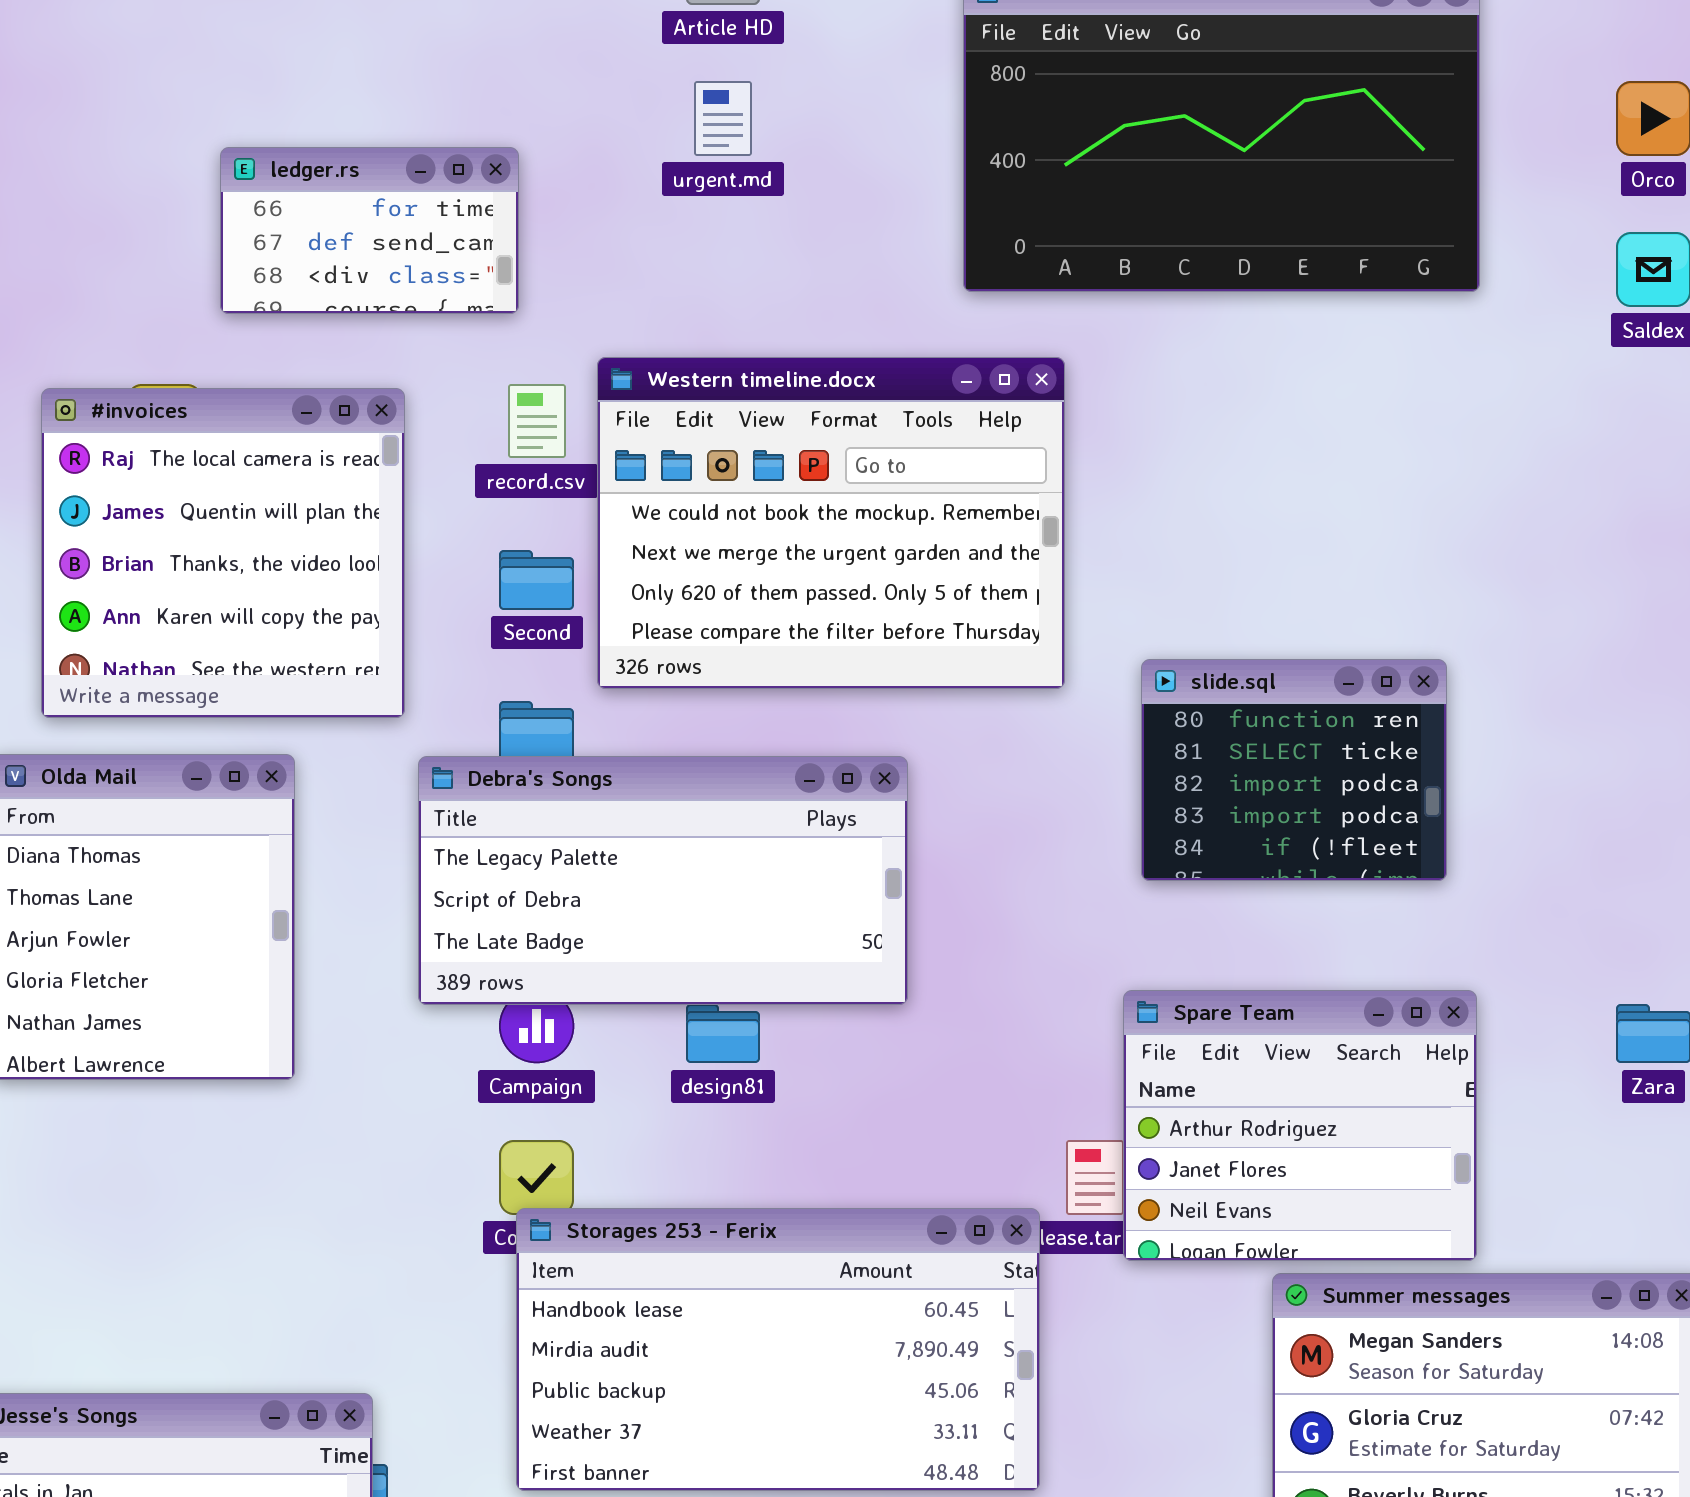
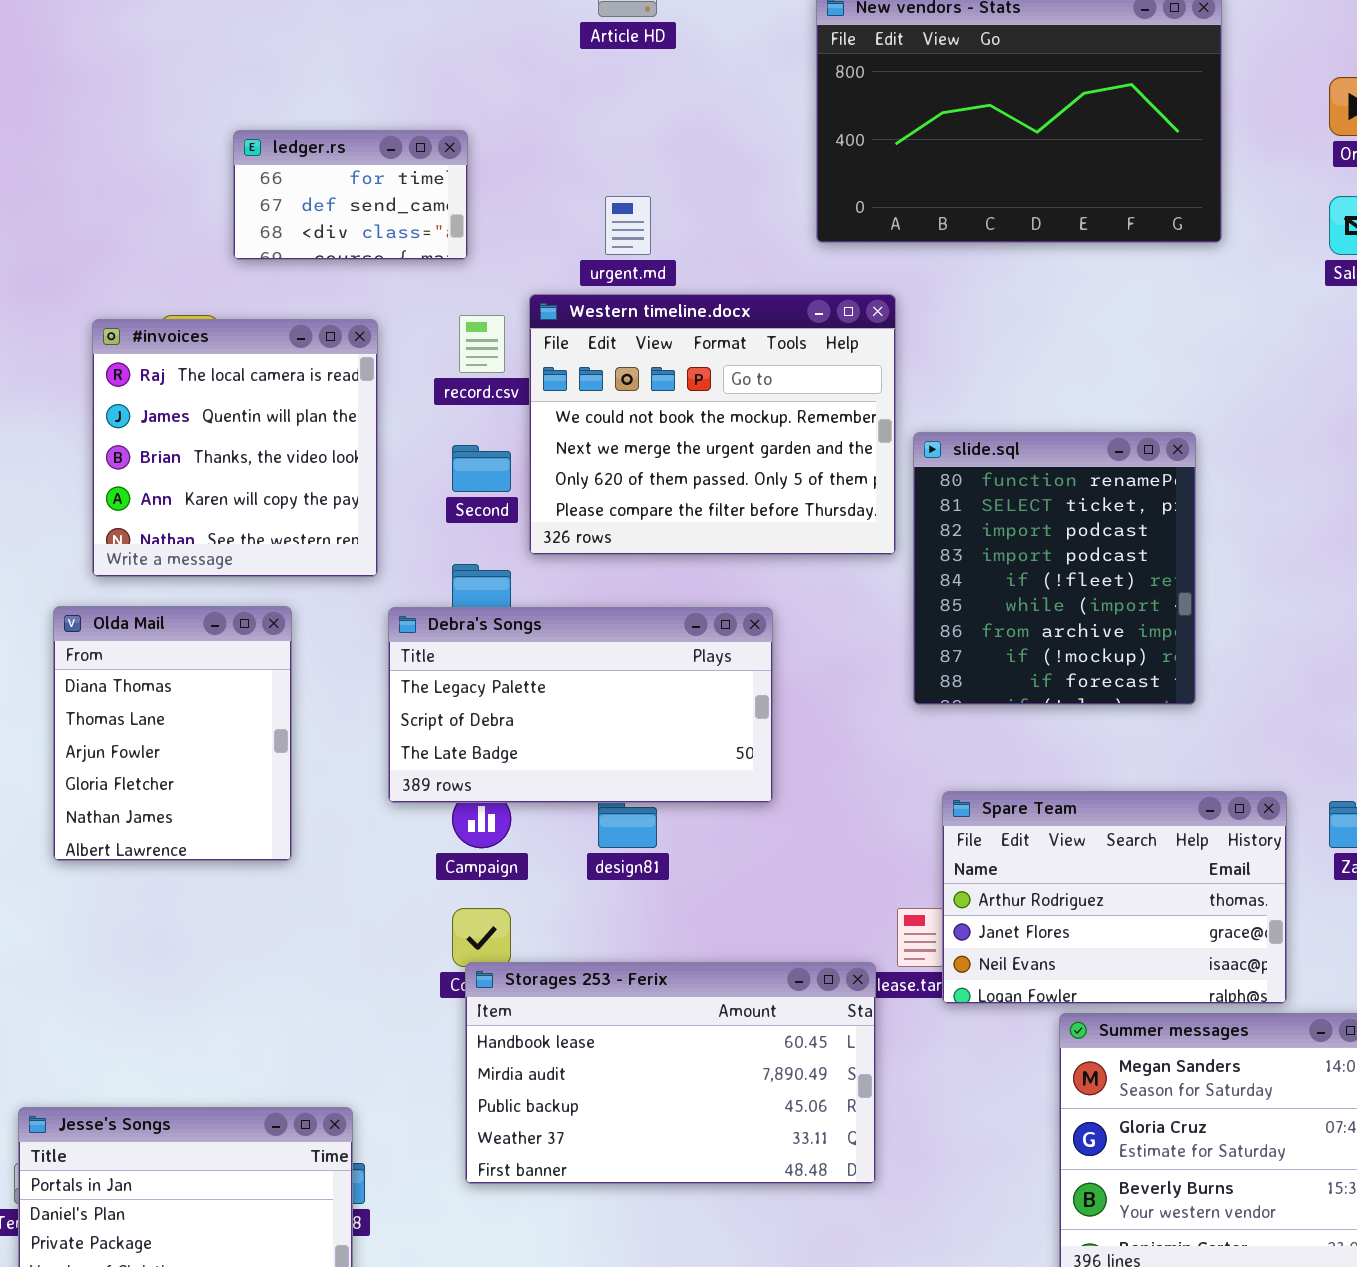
urgent.md: [694,81,752,156] -> [605,196,651,255], moved
slide.sql: [1141,659,1447,881] -> [913,432,1196,705], resized
Spare Team: [1123,990,1477,1261] -> [942,791,1287,1004], resized

